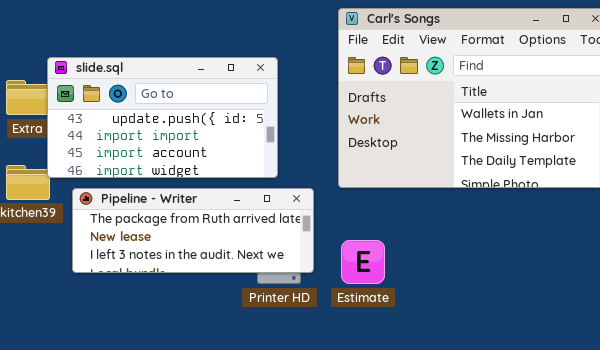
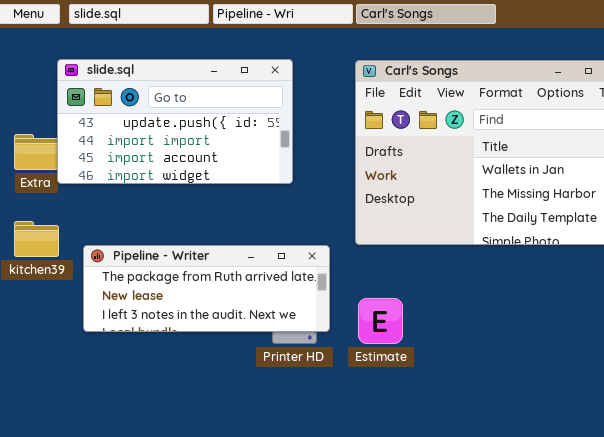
slide.sql: [47,57,278,178] -> [57,59,293,184], moved

